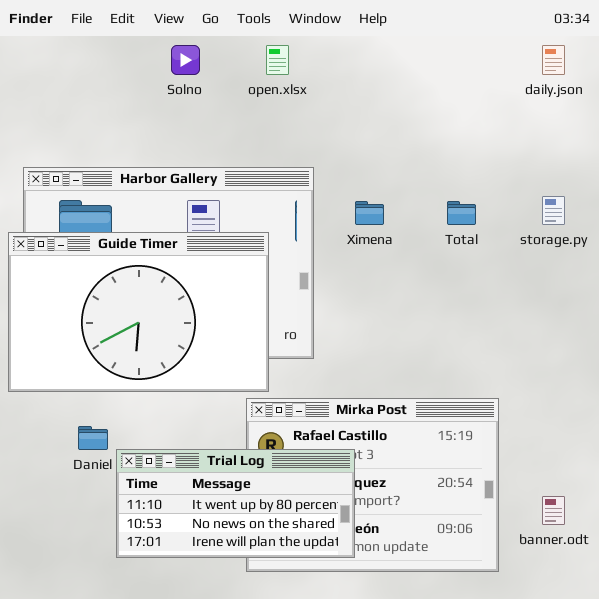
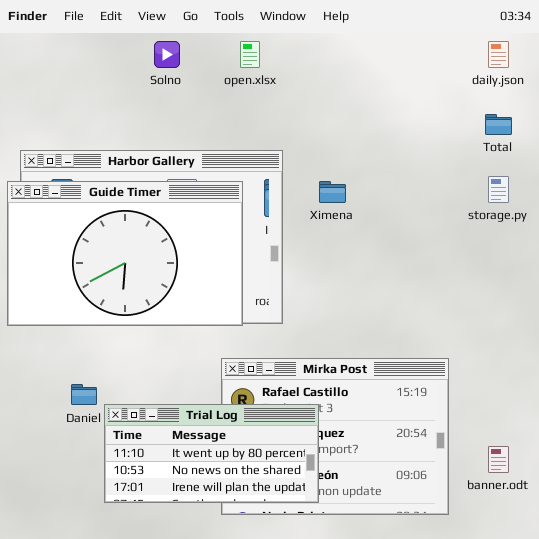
Total: [447,201,476,225] -> [485,114,512,135], moved
Guide Timer: [8,232,269,392] -> [7,181,243,326], moved

